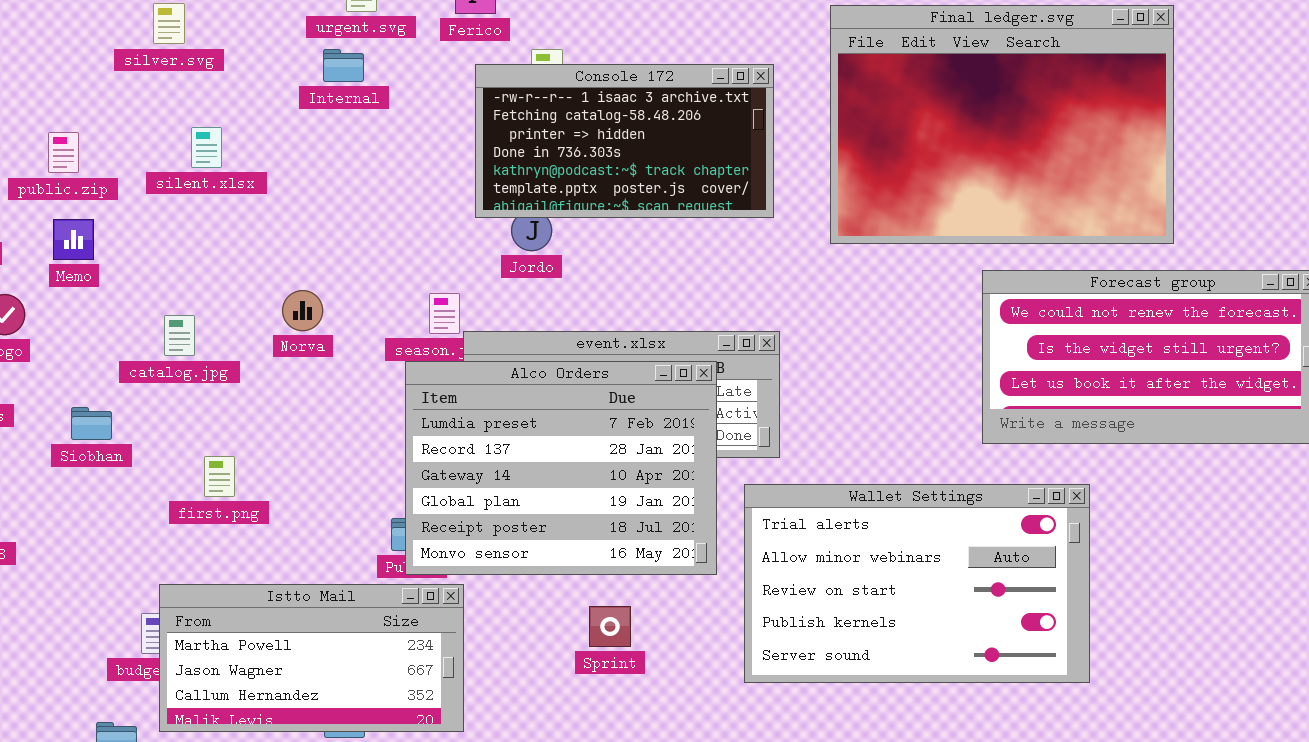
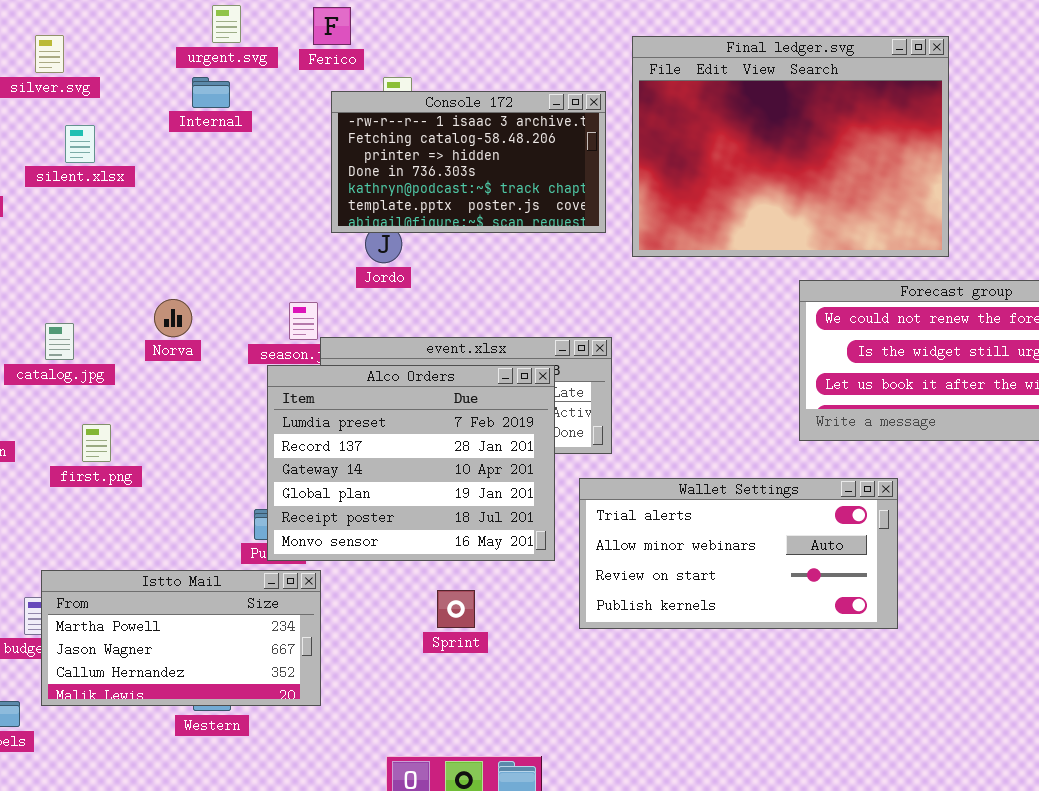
Final ledger.svg: [830,5,1174,244] -> [632,36,949,257], moved
silent.xlsx: [191,127,222,168] -> [65,125,95,163], moved
first.png: [204,456,235,497] -> [82,424,111,462], moved
Wallet Settings: [744,484,1090,683] -> [579,478,898,629], resized

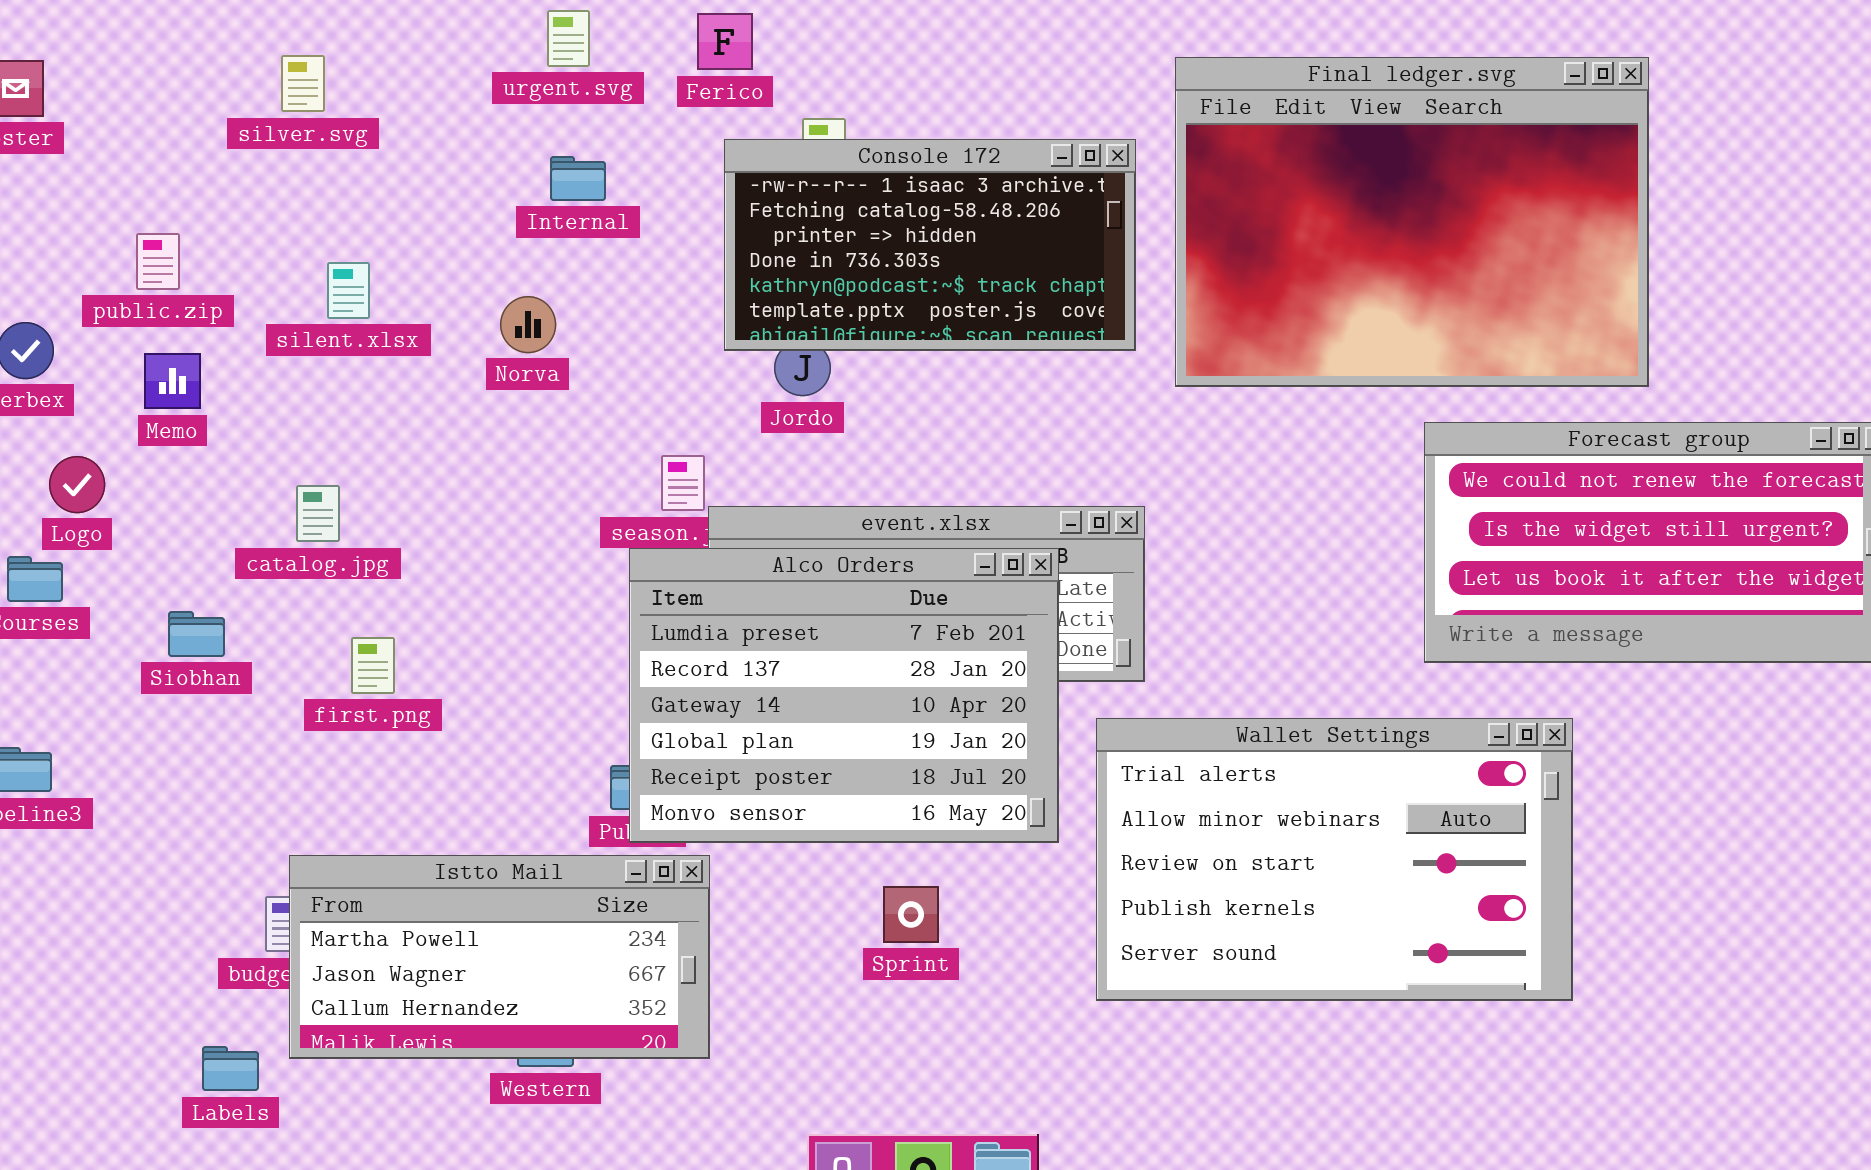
Internal: [192,77,230,108] -> [550,156,606,201], moved
silent.xlsx: [65,125,95,163] -> [327,262,370,319], moved
Norva: [154,299,192,337] -> [500,296,556,353], moved
Wallet Settings: [579,478,898,629] -> [1096,718,1573,1001], resized

